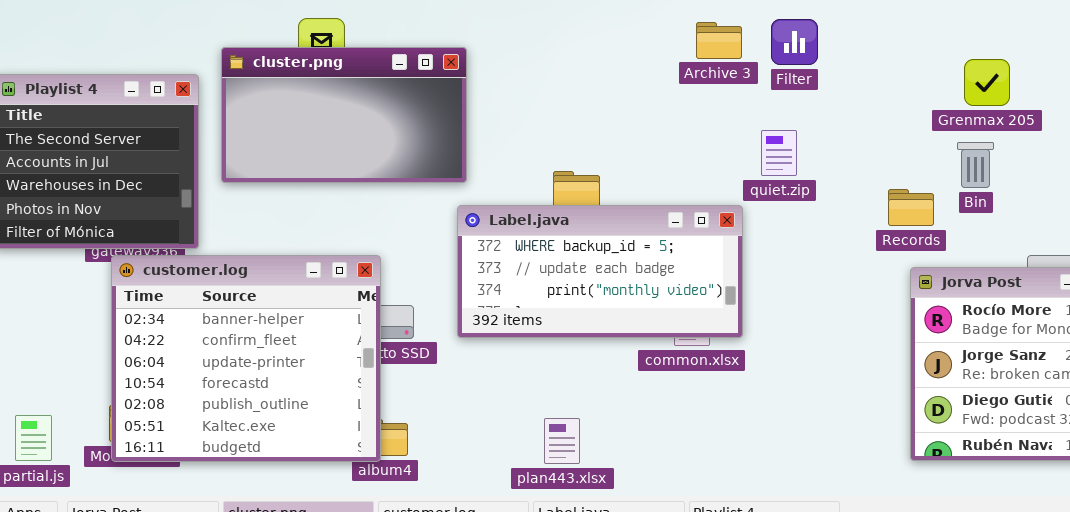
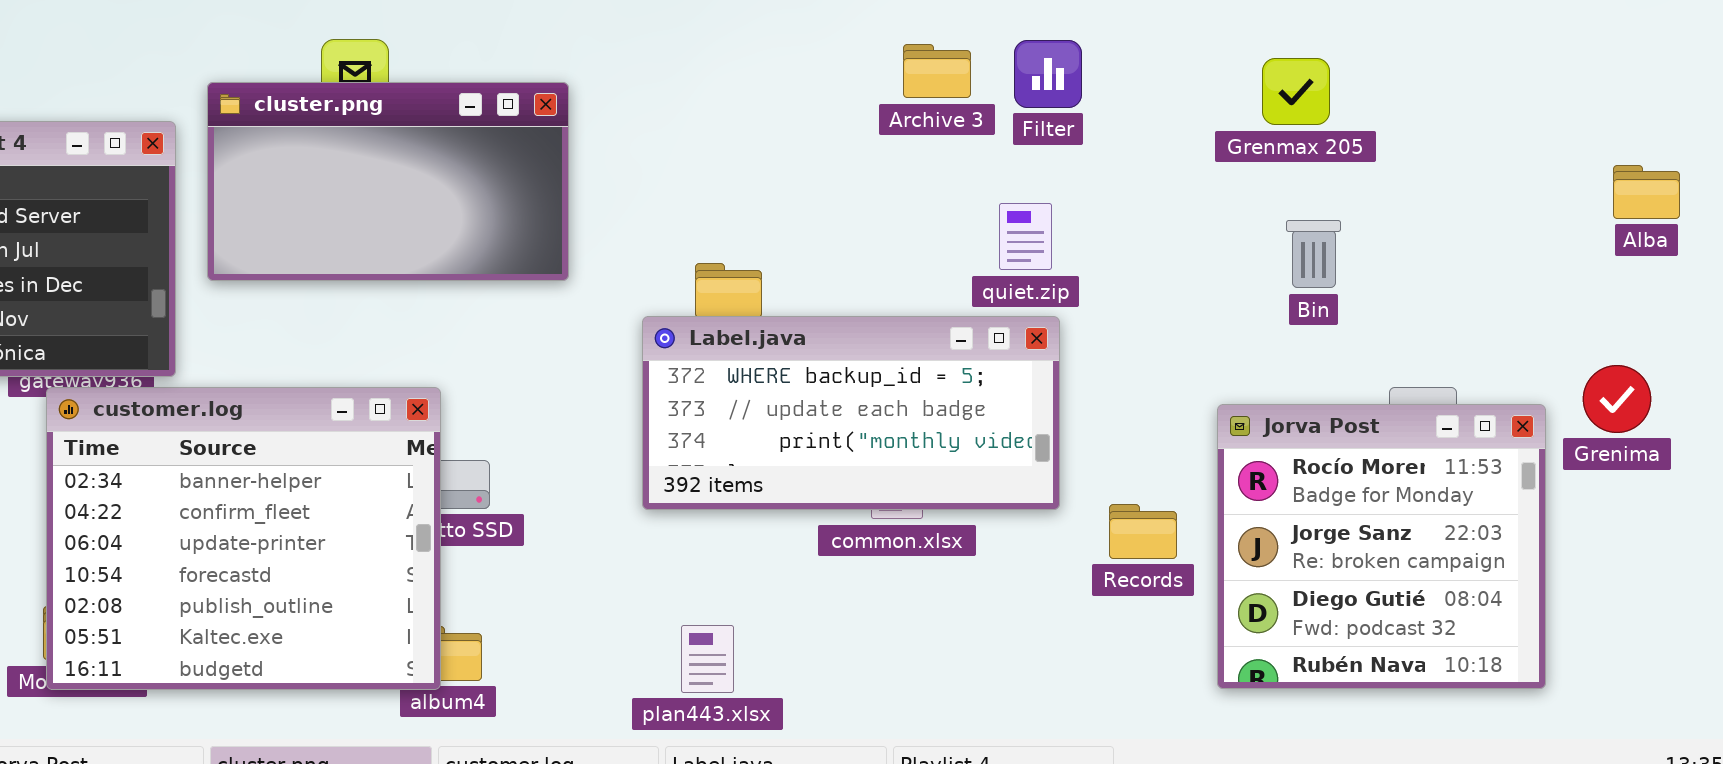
Grenmax 205: [964,59,1010,106] -> [1262,58,1330,125], moved
Records: [888,189,934,226] -> [1109,504,1177,559], moved
Label.java: [457,205,743,338] -> [642,316,1060,510], moved

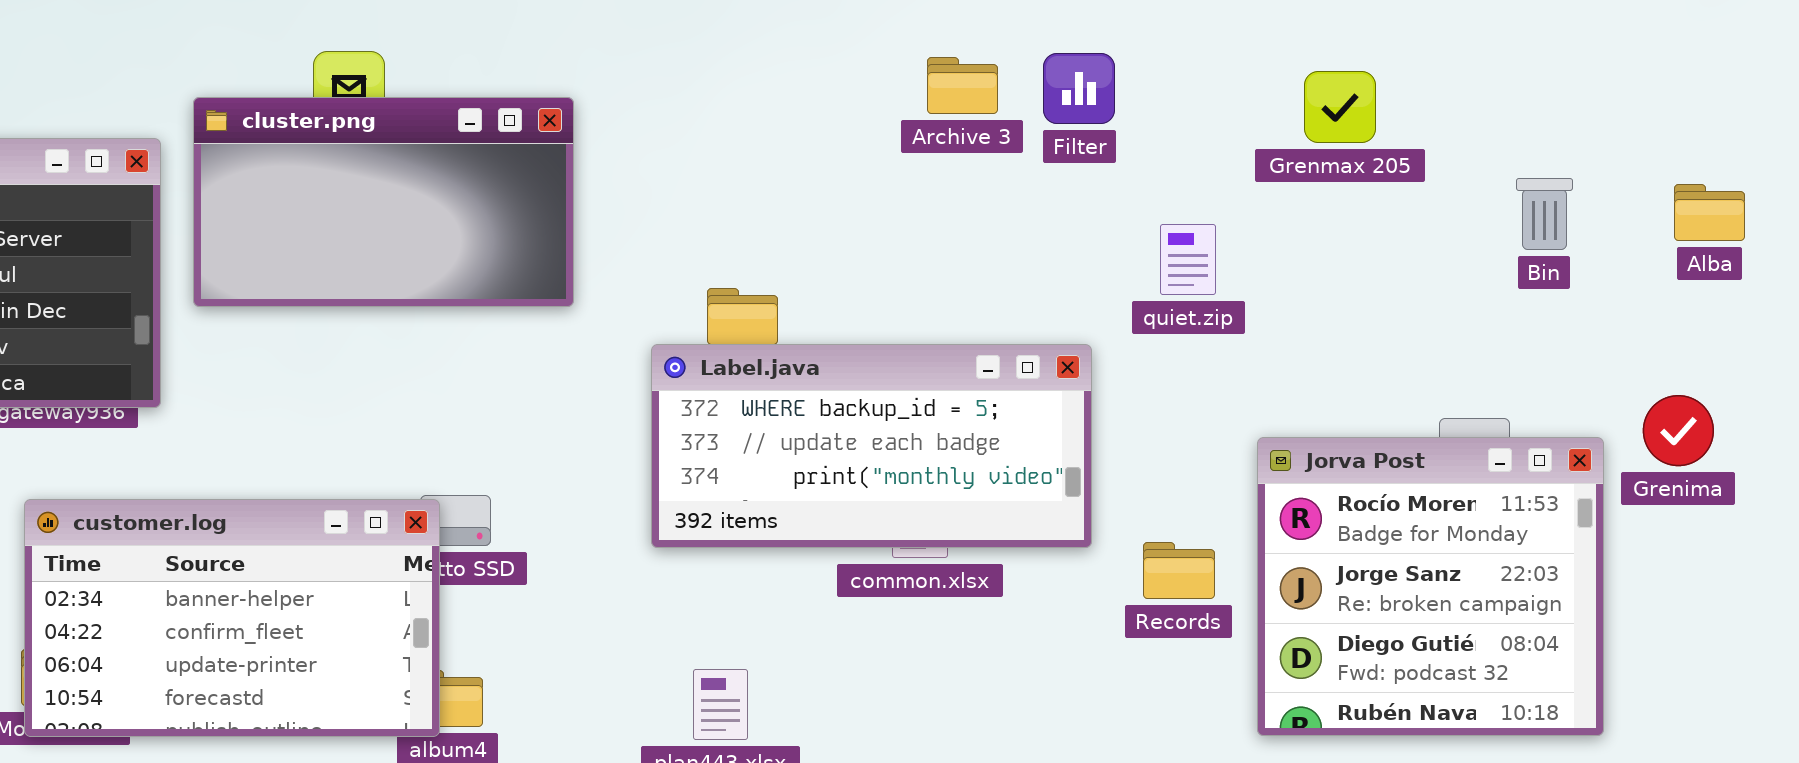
quiet.zip: [999,203,1052,270] -> [1160,224,1216,295], moved
Bin: [1286,220,1341,288] -> [1516,178,1573,250], moved
customer.log: [46,387,441,690] -> [24,499,440,737], resized

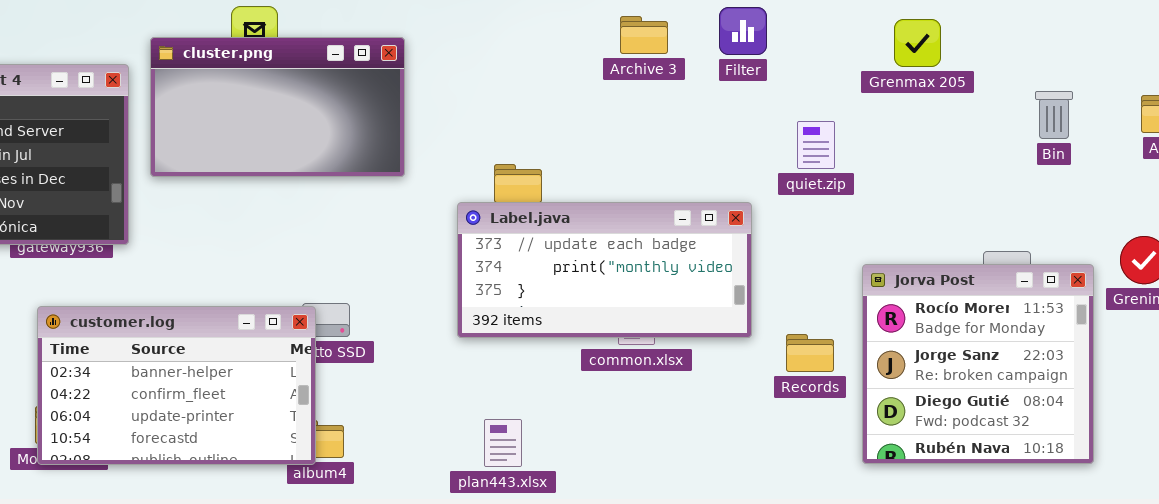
Archive 3: [927,57,998,114] -> [620,16,668,54], moved
Label.java: [651,344,1092,548] -> [457,202,752,338], scrolled down 1 row

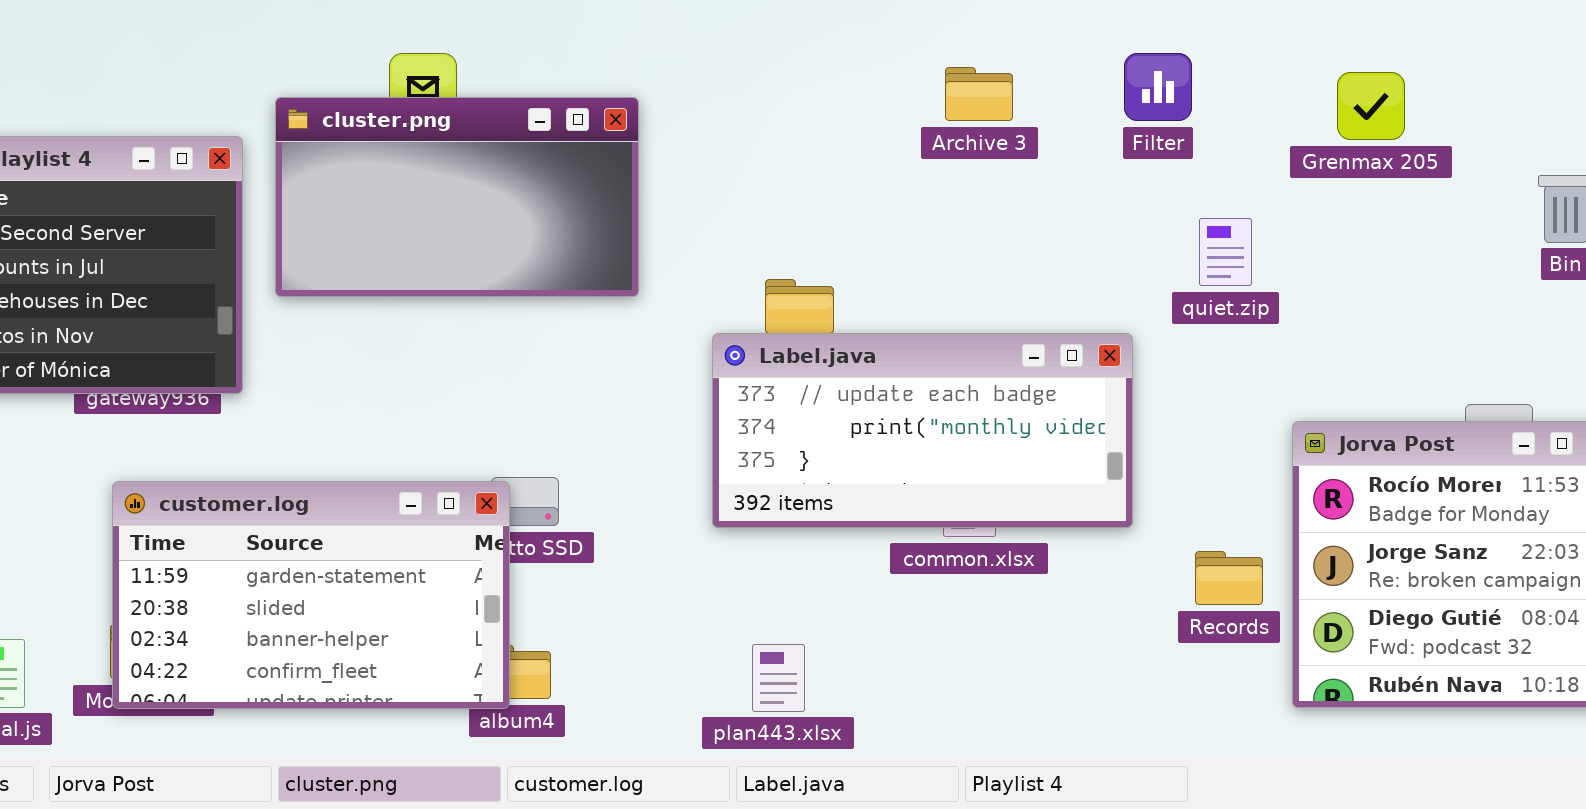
Filter: [719,7,767,55] -> [1124,53,1192,121], moved
customer.log: [37,306,316,465] -> [112,481,510,709], scrolled up 2 rows
Records: [786,334,834,372] -> [1195,551,1263,605], moved

